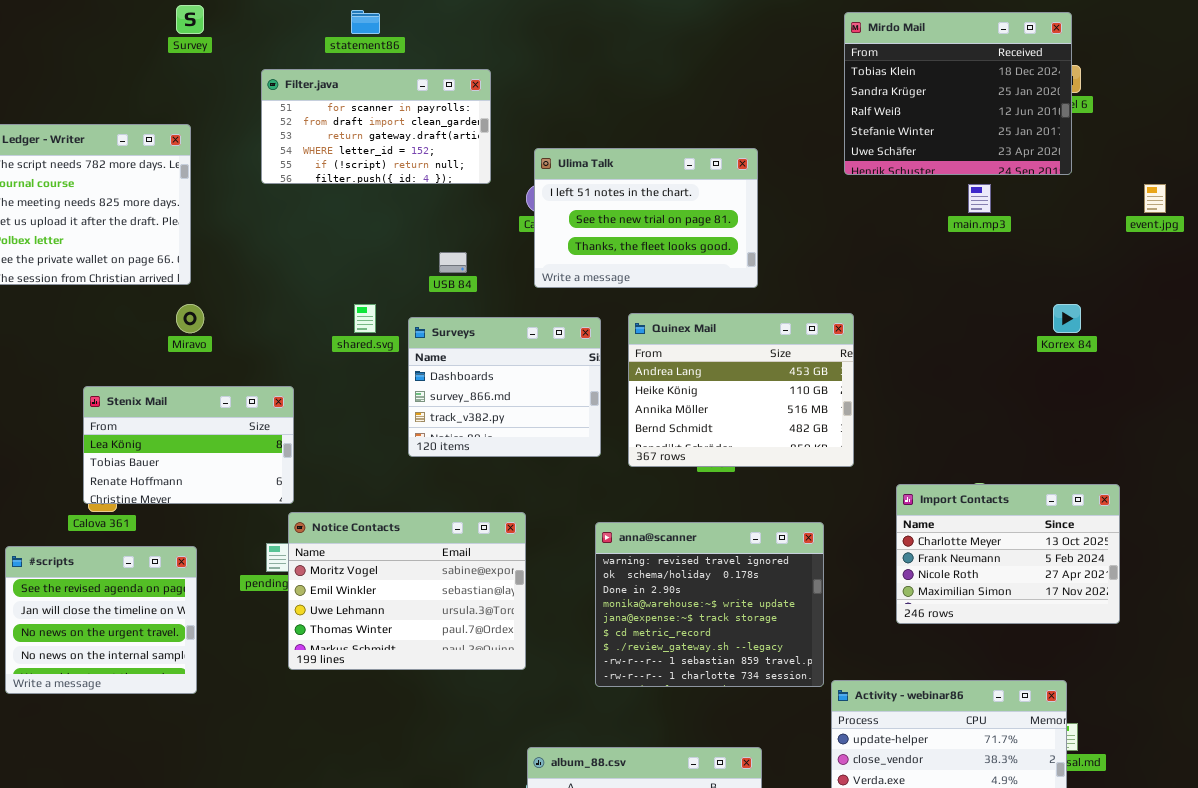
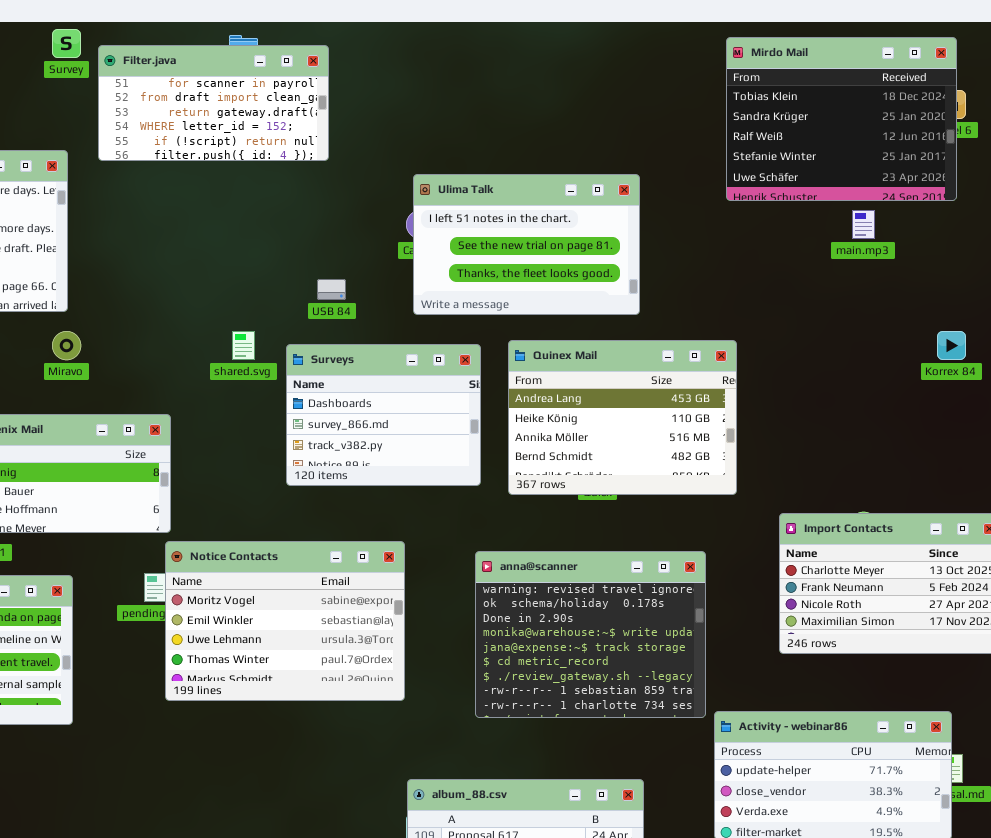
Filter.java: [261,69,491,184] -> [98,45,329,161], moved

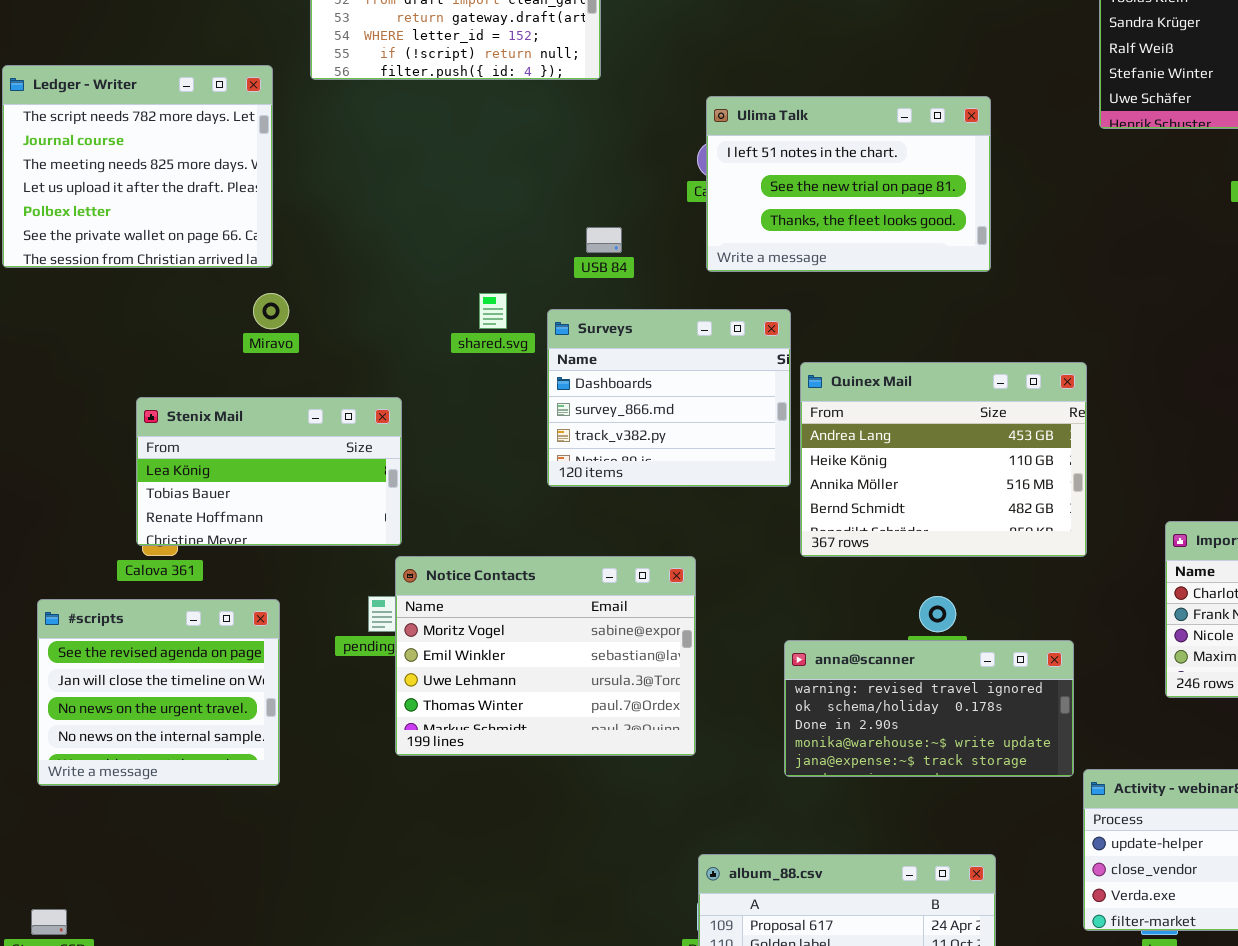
Quinex Mail: [508,340,737,495] -> [800,362,1087,557], moved
anna@scanner: [475,551,706,718] -> [784,640,1074,777], resized

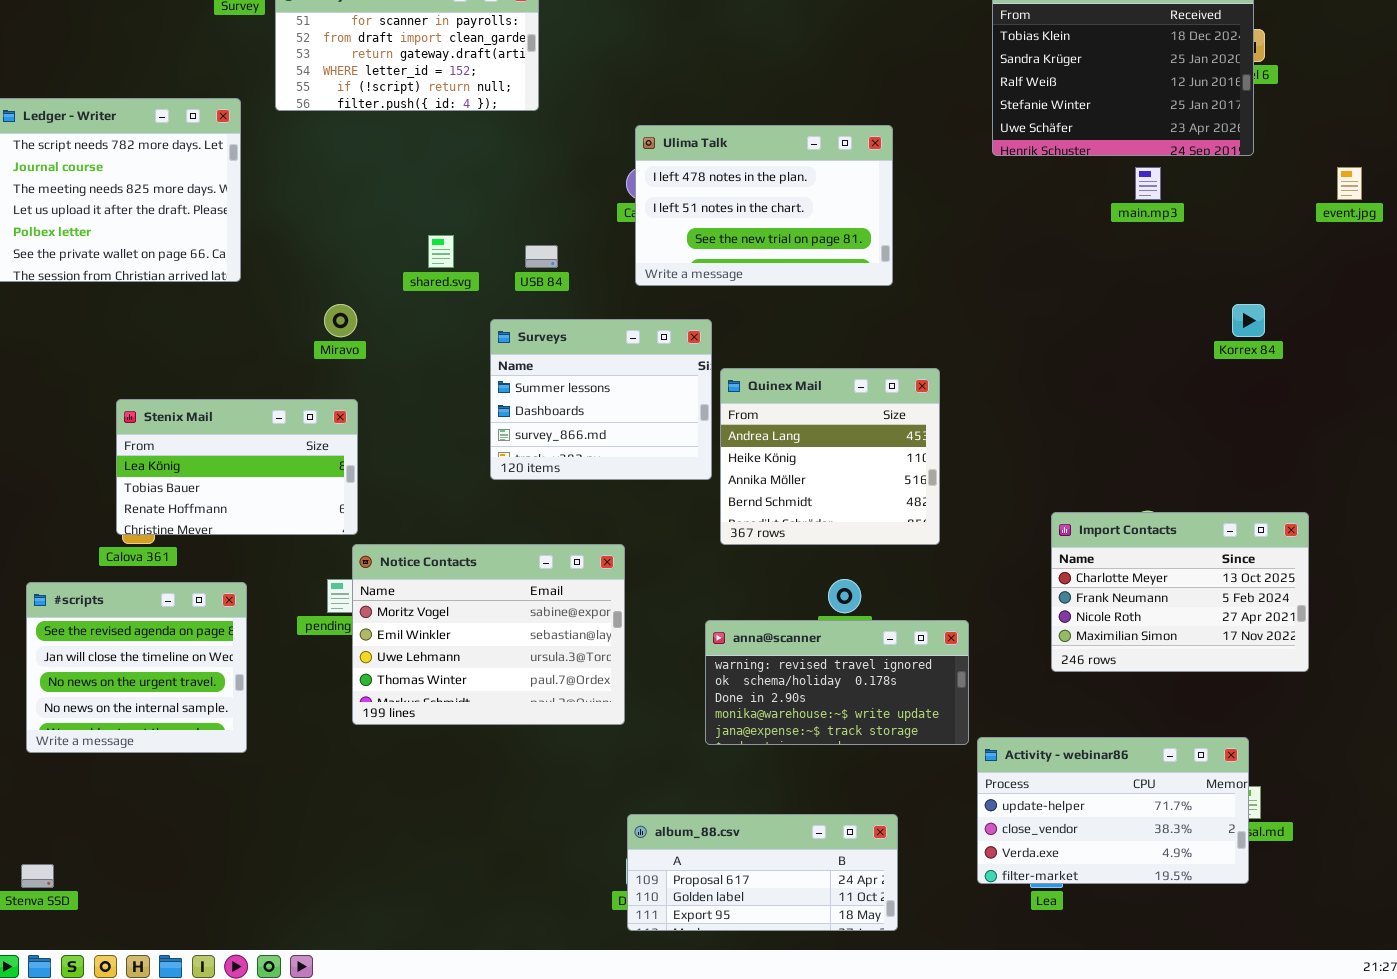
Ulima Talk: [706,96,991,272] -> [635,125,893,286], scrolled up 1 row
Miravo: [253,293,289,329] -> [324,304,357,337], moved
shared.svg: [479,293,507,329] -> [428,235,454,268], moved
Surveys: [547,309,791,487] -> [490,319,712,480], scrolled up 1 row
Quinex Mail: [800,362,1087,557] -> [720,368,940,545], resized

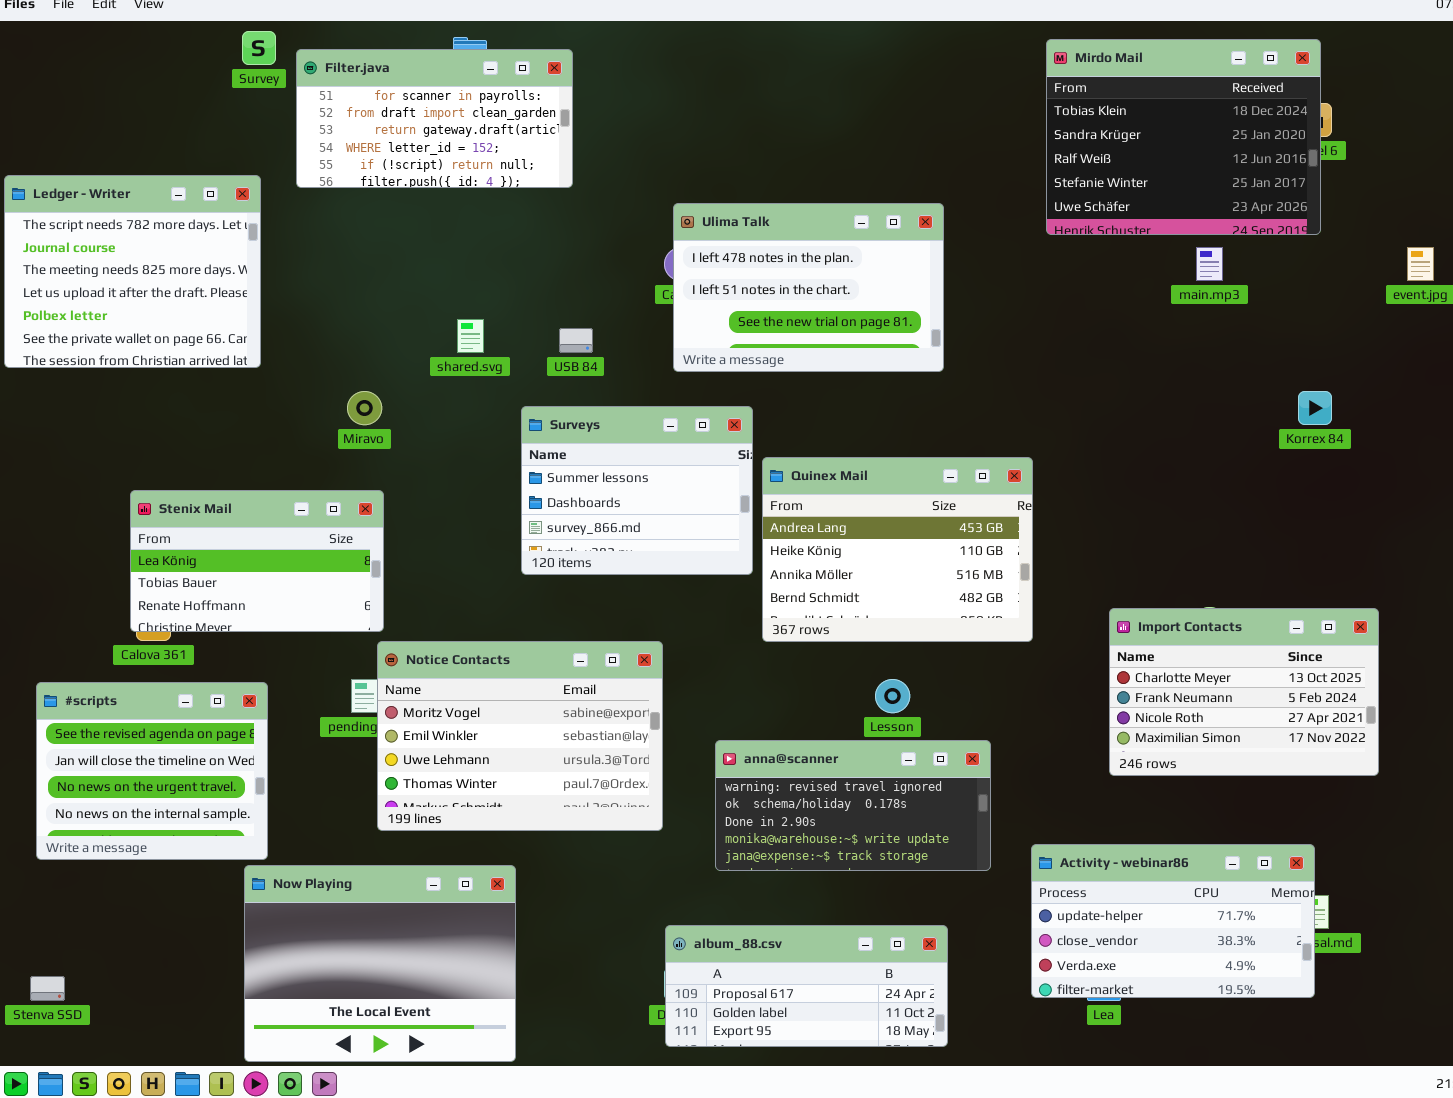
Quinex Mail: [720,368,940,545] -> [762,457,1033,642], resized
anna@scanner: [705,620,969,745] -> [715,740,991,871], moved
Now Playing: none -> [244,865,516,1062], opened

